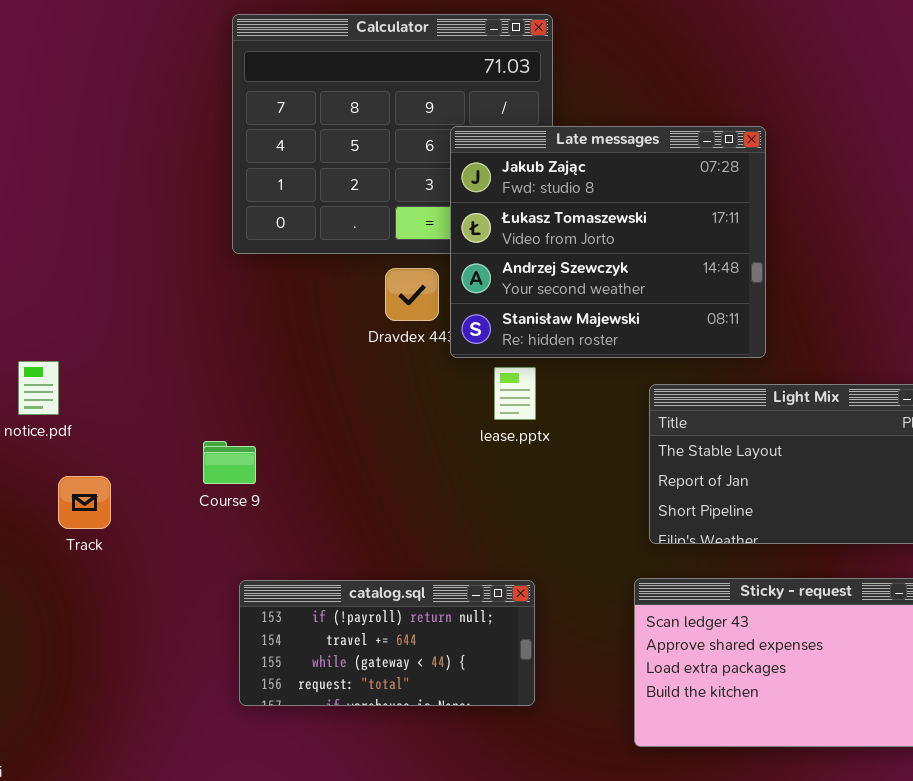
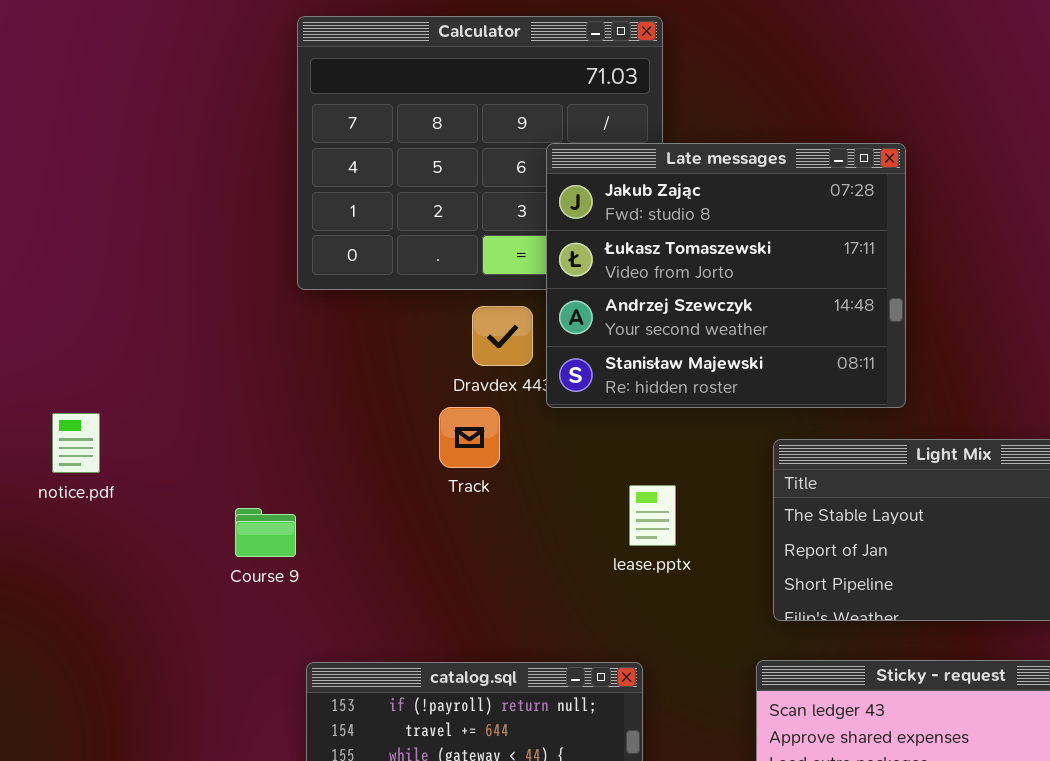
lease.pptx: [494,367,536,420] -> [629,485,676,546], moved
Course 9: [203,441,256,484] -> [235,508,296,557], moved
Track: [58,476,111,529] -> [439,407,500,468], moved

